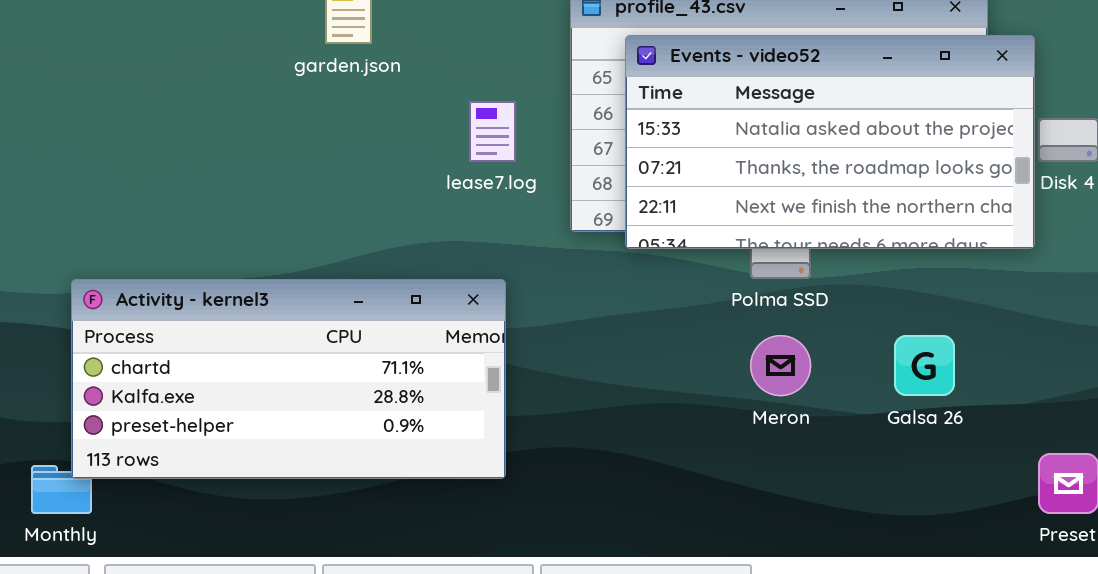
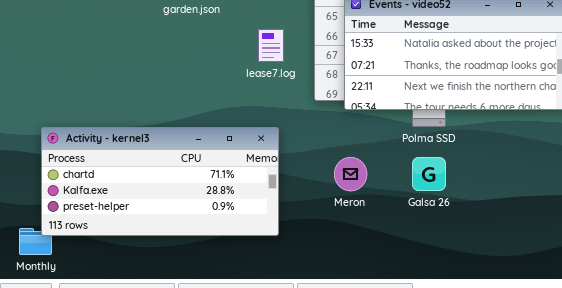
Meron: [750,335,811,396] -> [334,157,367,191], moved
Galsa 26: [894,335,955,396] -> [412,157,446,191], moved

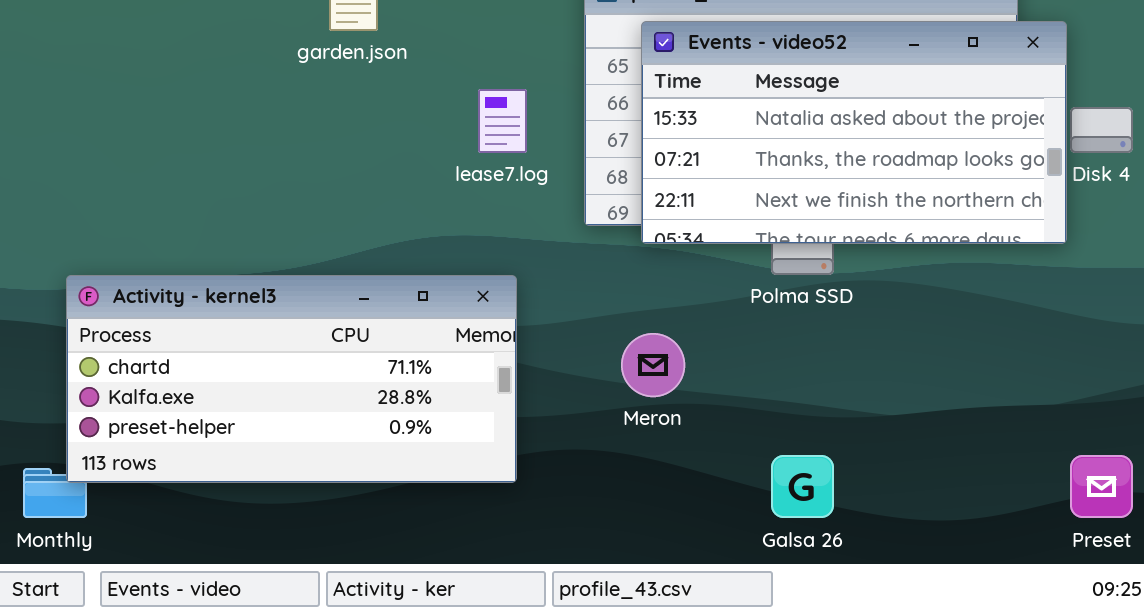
Galsa 26: [412,157,446,191] -> [771,455,834,518], moved

